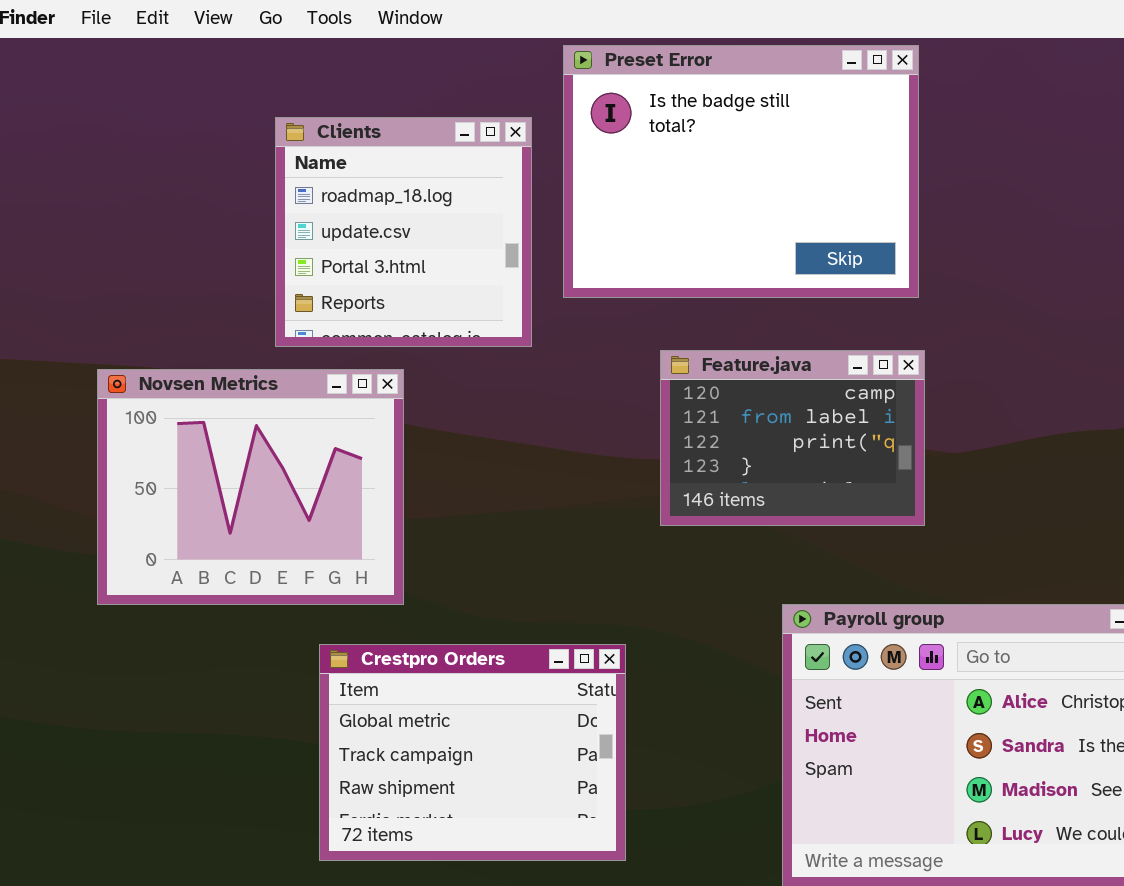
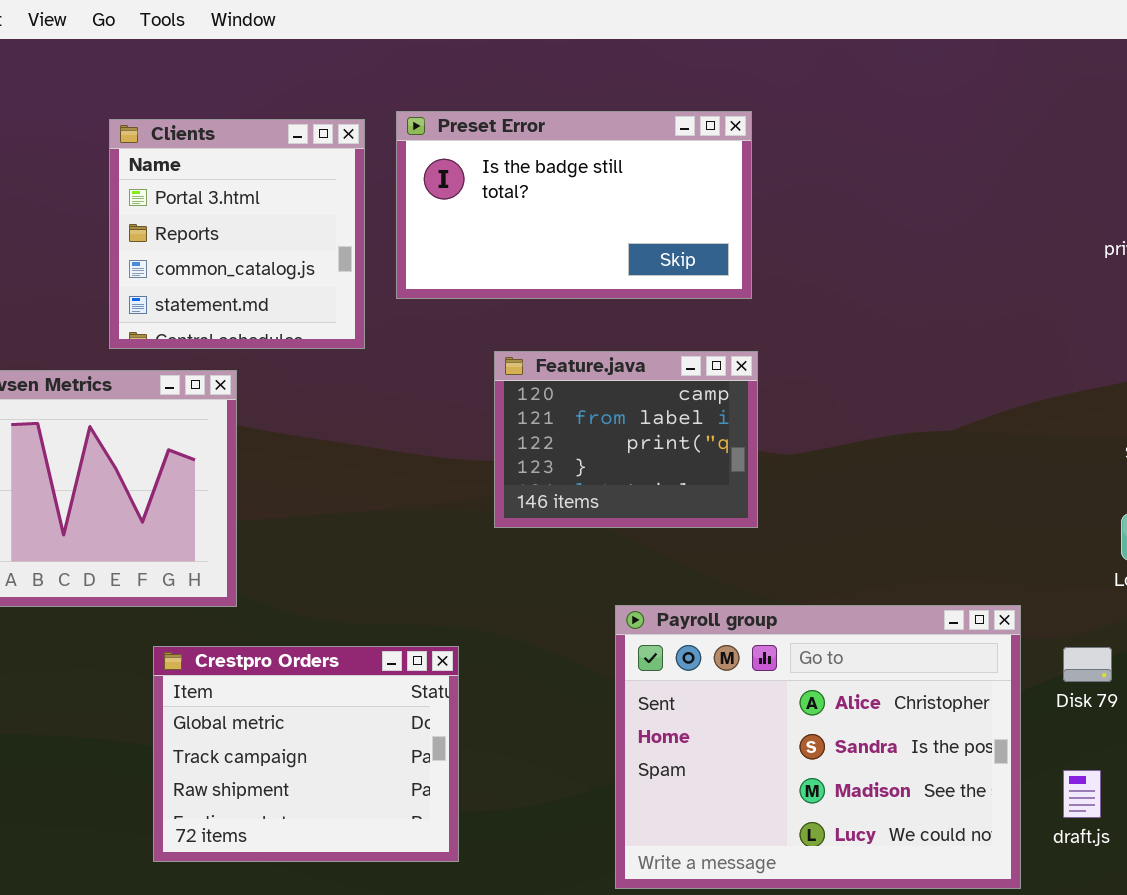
Preset Error: [563,45,919,298] -> [396,111,752,299], resized
Clients: [275,117,532,347] -> [109,119,365,349], scrolled down 2 rows

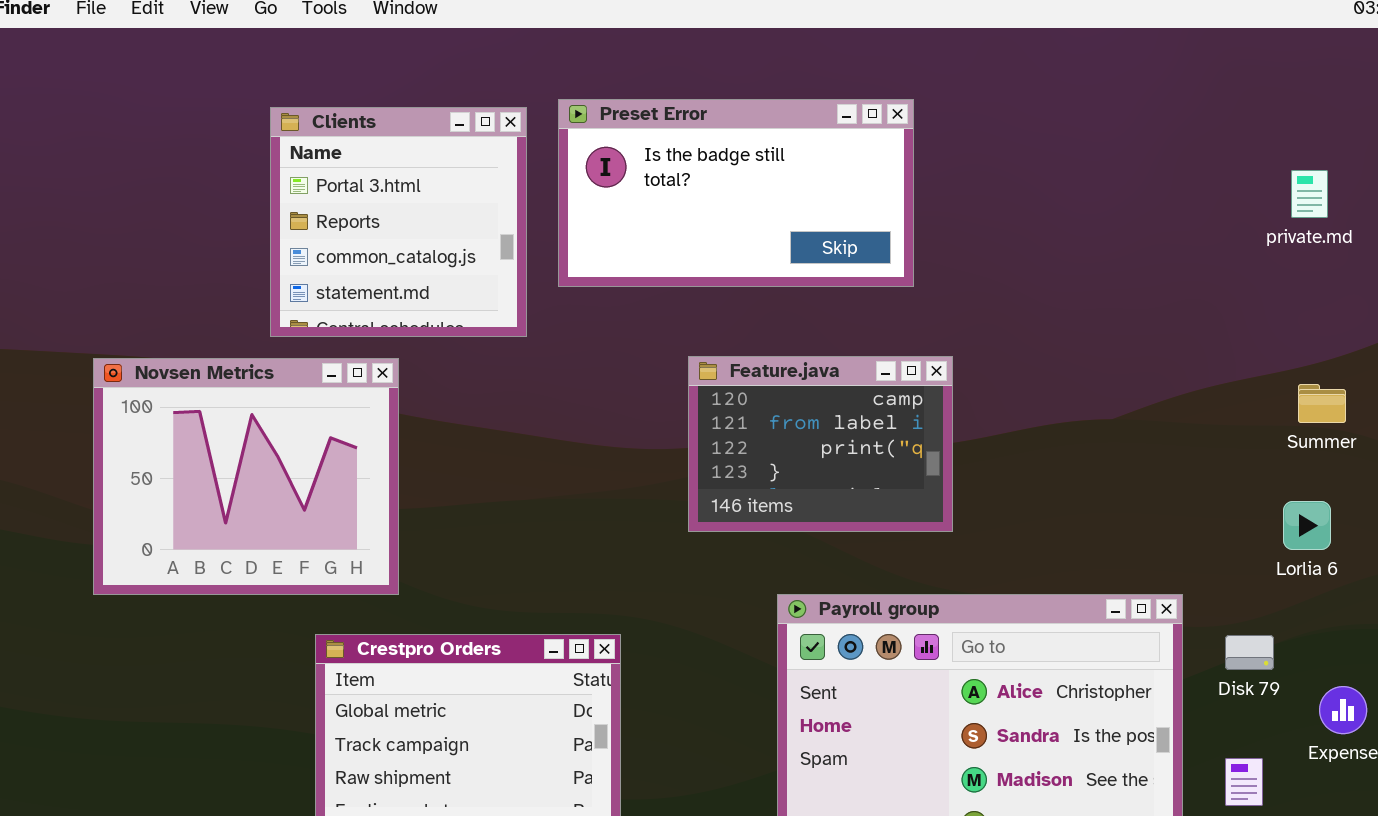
Feature.java: [494,351,758,528] -> [688,356,953,532], moved

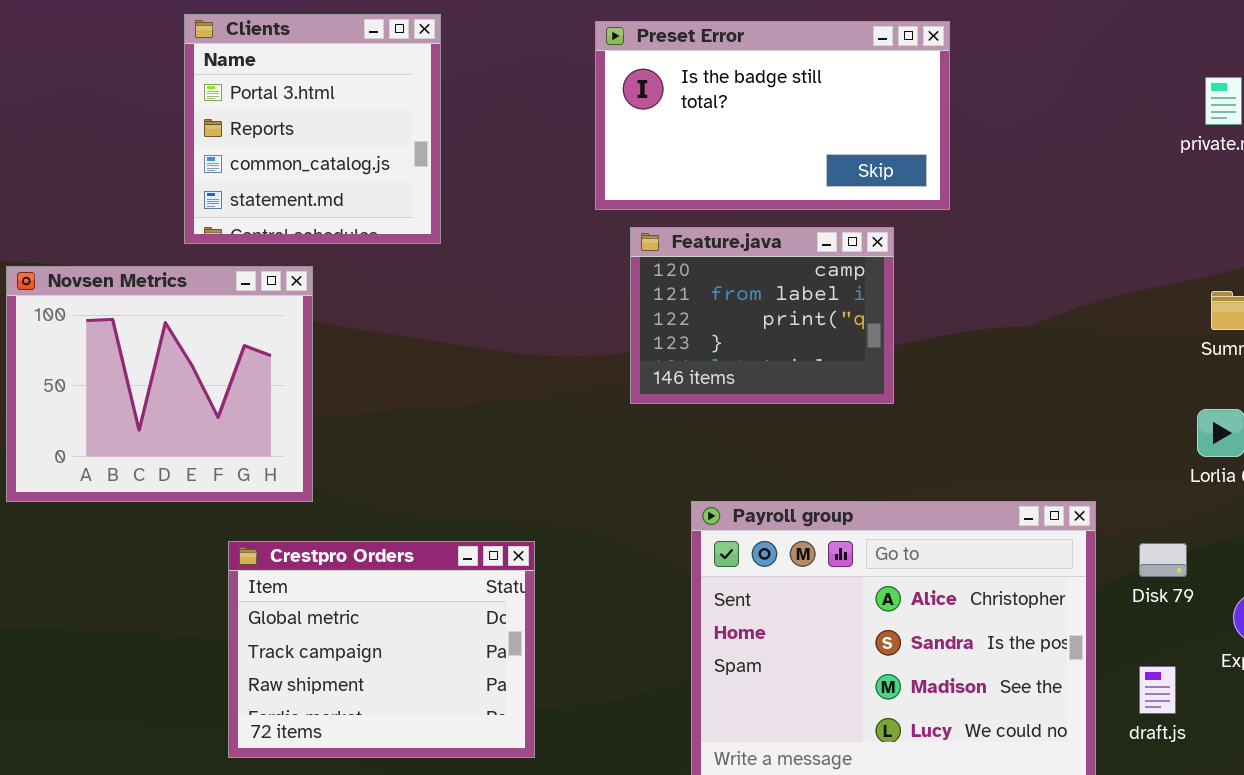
Preset Error: [558,99,914,287] -> [595,21,950,210], moved
Feature.java: [688,356,953,532] -> [630,227,894,404], moved

